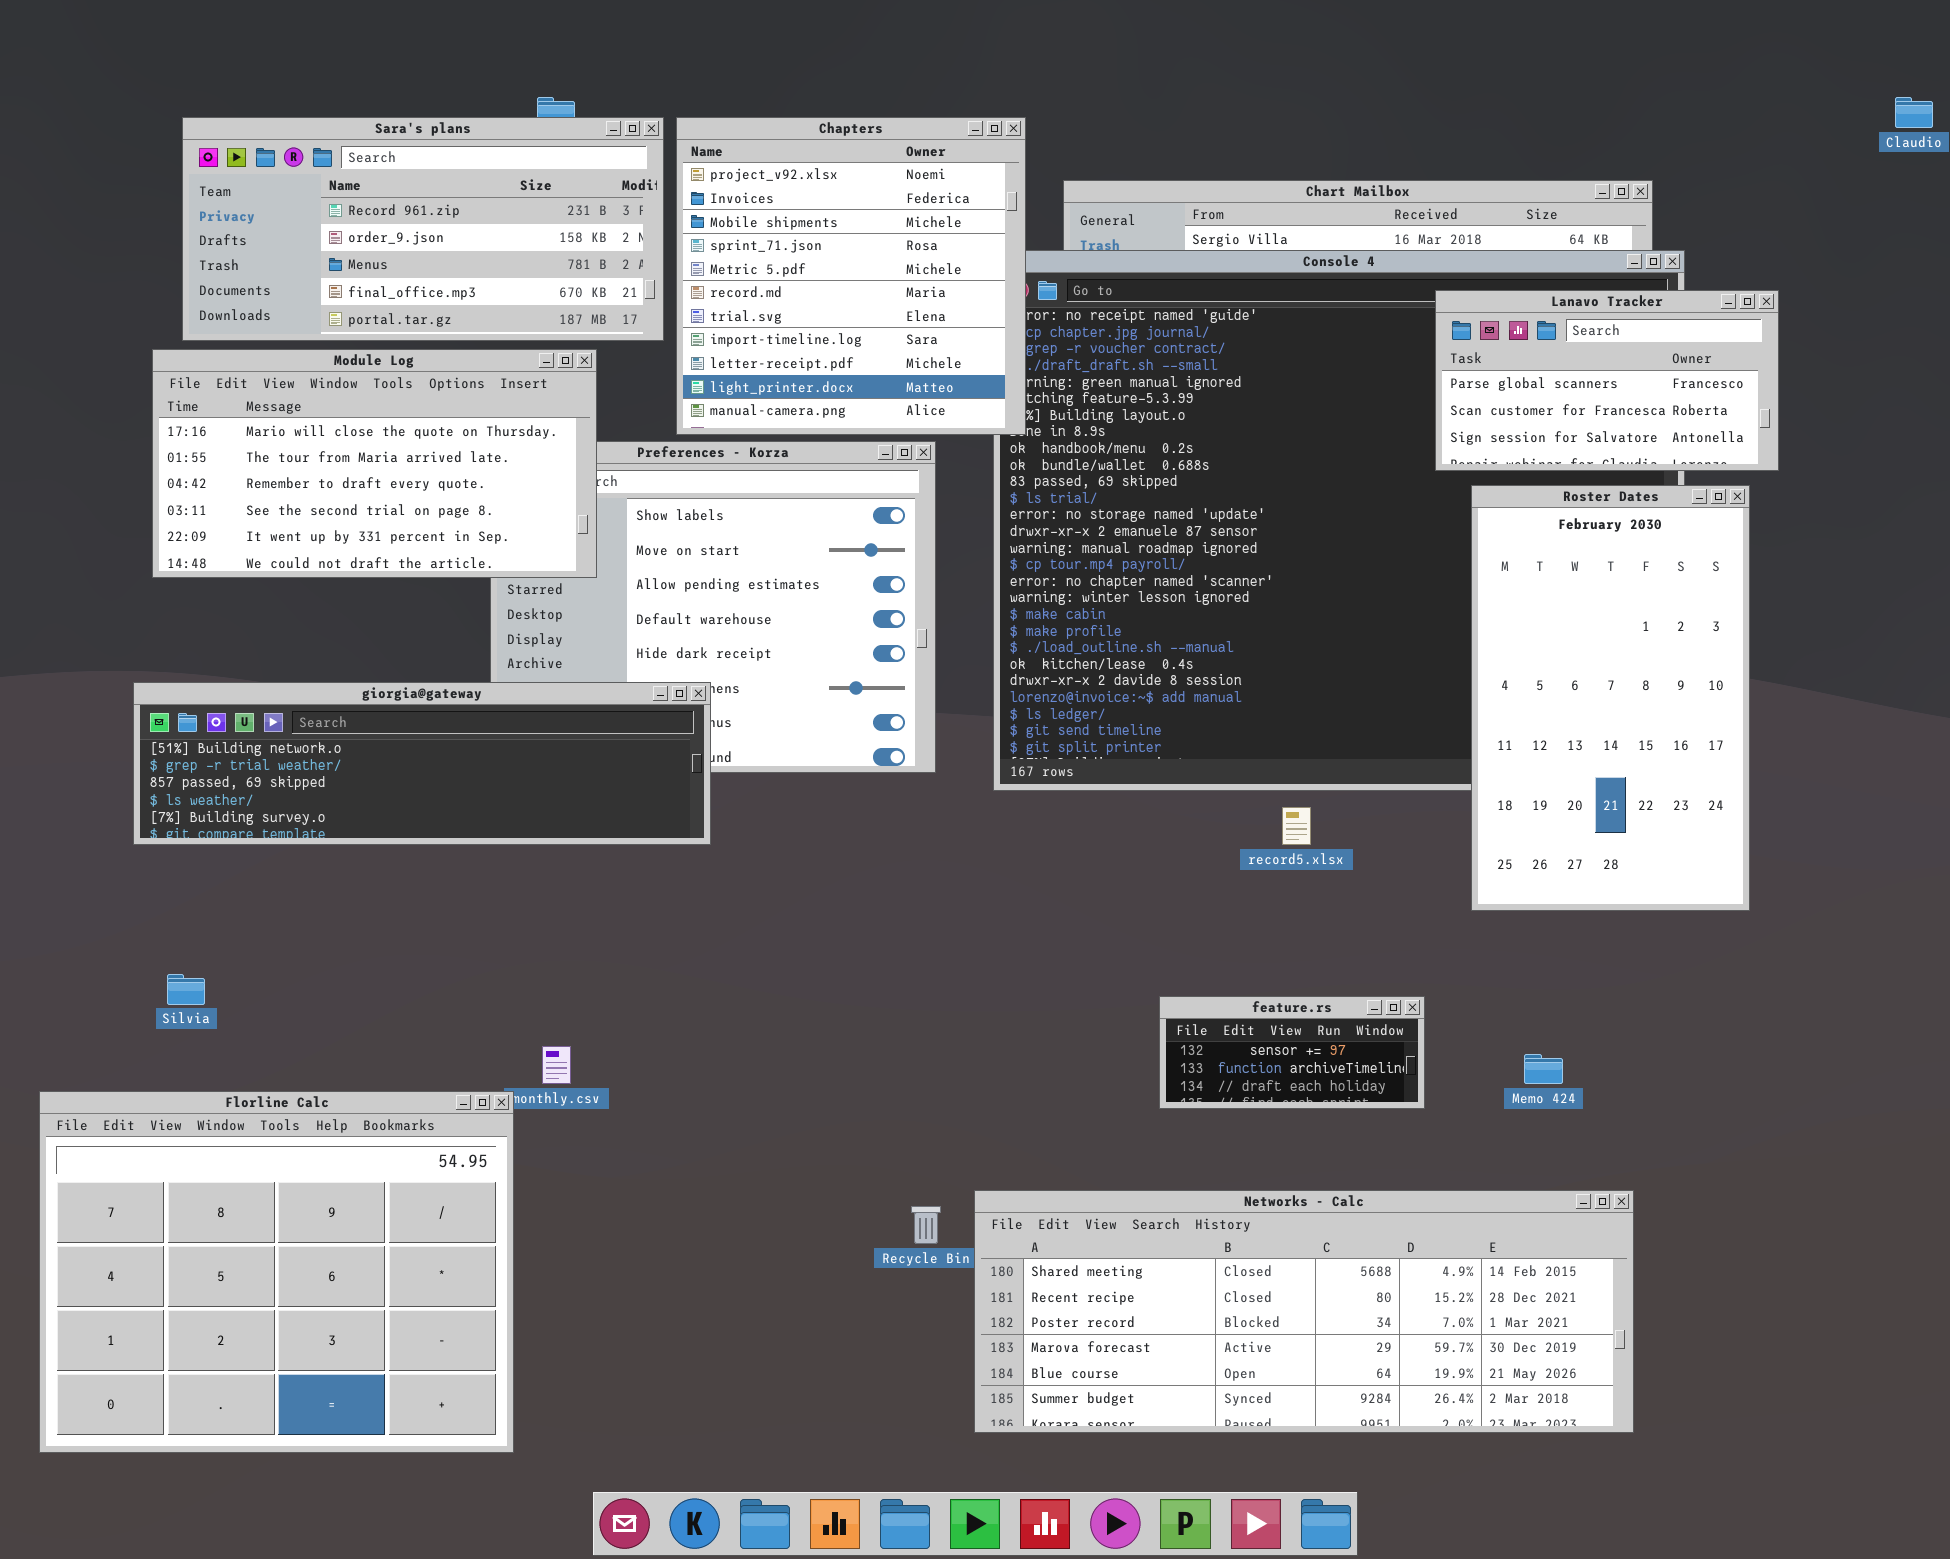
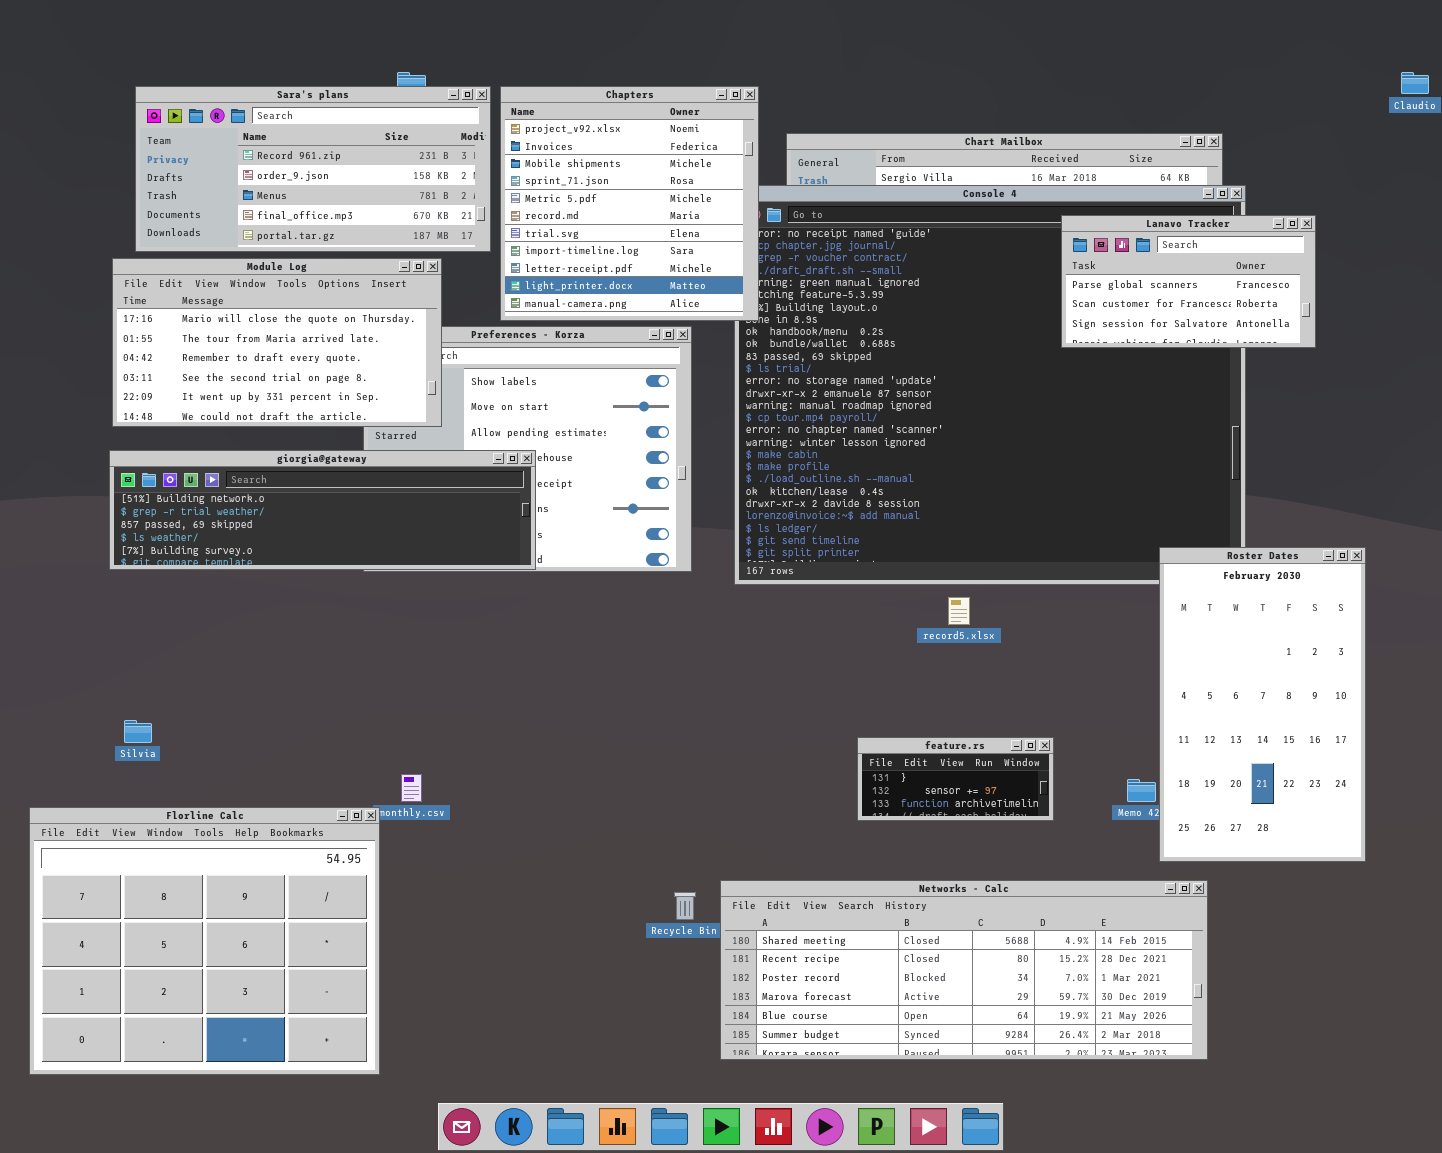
Roster Dates: [1471,485,1750,911] -> [1159,547,1366,862], moved
giorgia@gateway: [133,682,711,845] -> [109,450,536,570], moved
feature.rs: [1159,996,1425,1109] -> [857,737,1054,821], scrolled up 1 row

